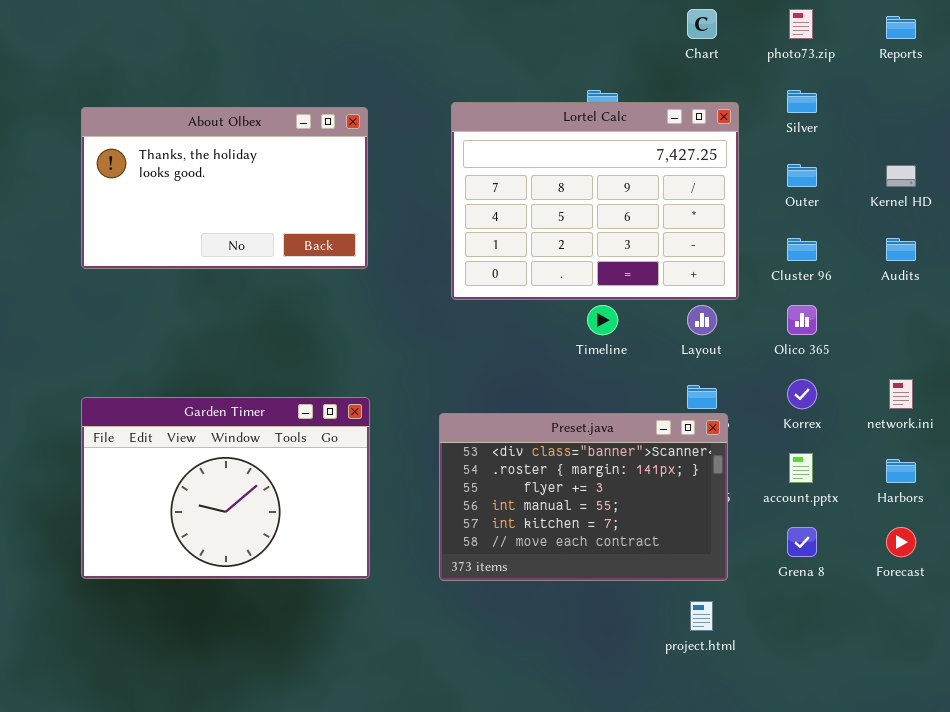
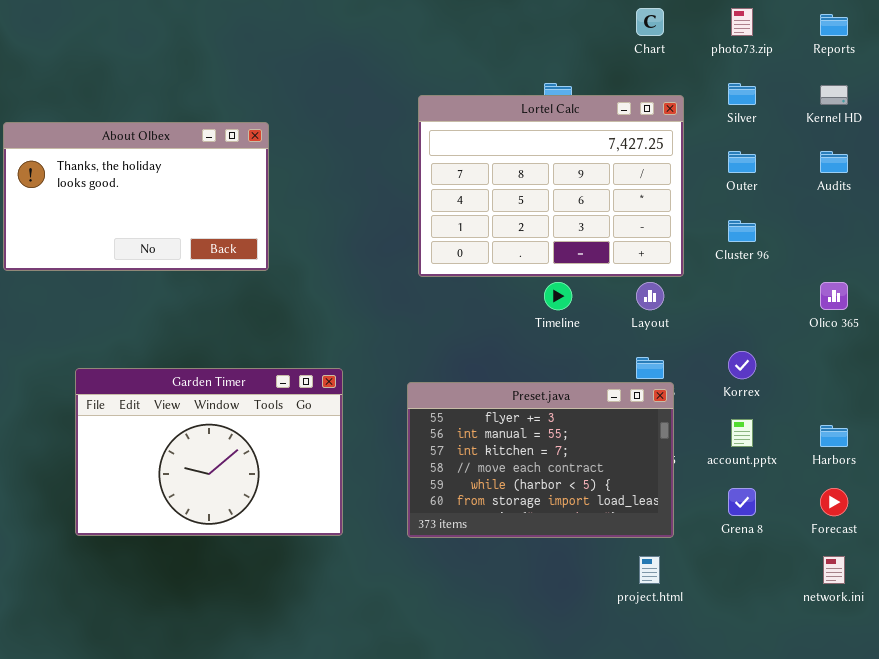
About Olbex: [81,107,368,269] -> [3,122,269,271], moved
Kernel HD: [886,165,916,187] -> [820,85,848,105], moved
Audits: [886,238,916,261] -> [820,151,848,173], moved
Olico 365: [787,305,817,335] -> [820,282,848,310], moved
network.ini: [889,379,913,409] -> [823,556,845,584], moved
Preset.java: [439,413,728,581] -> [407,382,674,538], scrolled down 2 rows

